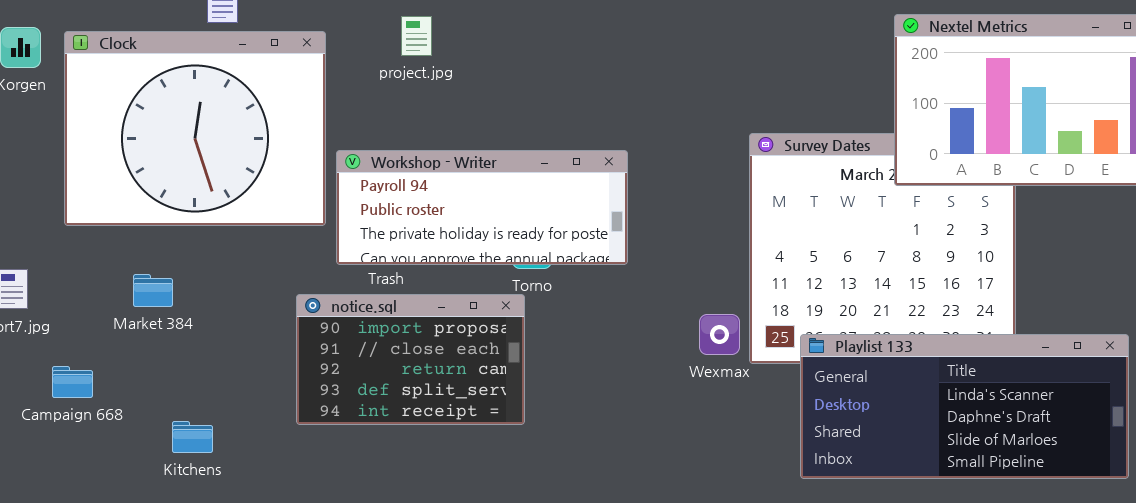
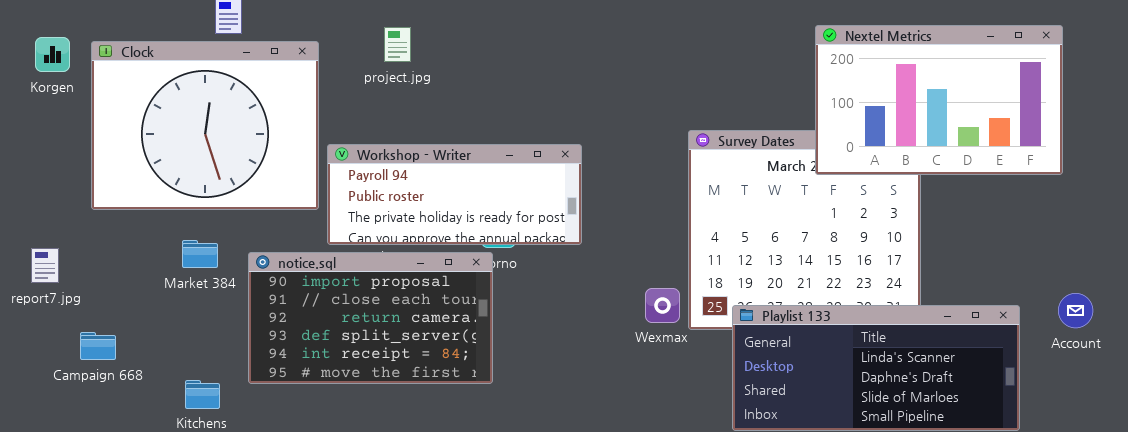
Market 384: [133,274,173,307] -> [182,240,218,268], moved
notice.sql: [296,294,525,425] -> [248,252,493,384], resized

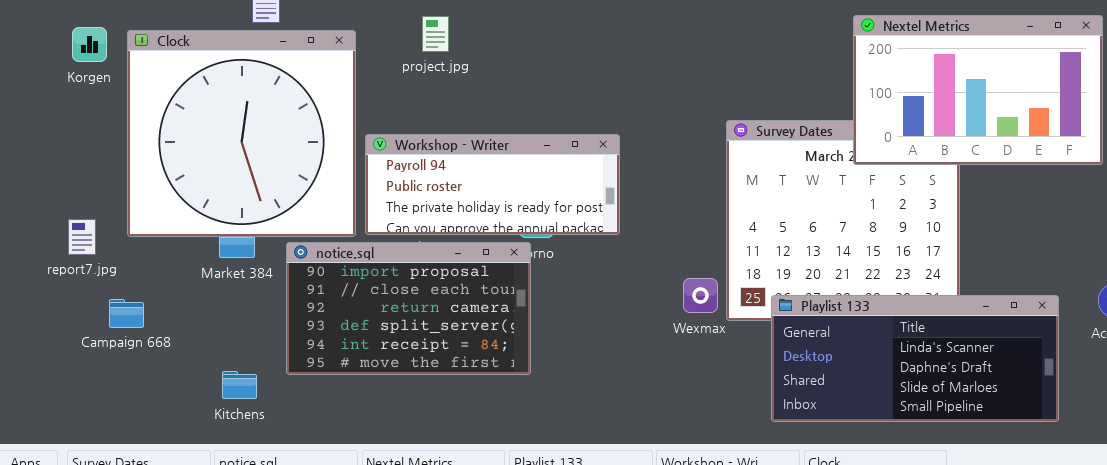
Clock: [91,41,319,210] -> [127,30,356,237], resized
report7.jpg: [31,248,59,283] -> [68,219,96,255], moved
Campaign 668: [80,332,116,360] -> [109,299,144,328], moved

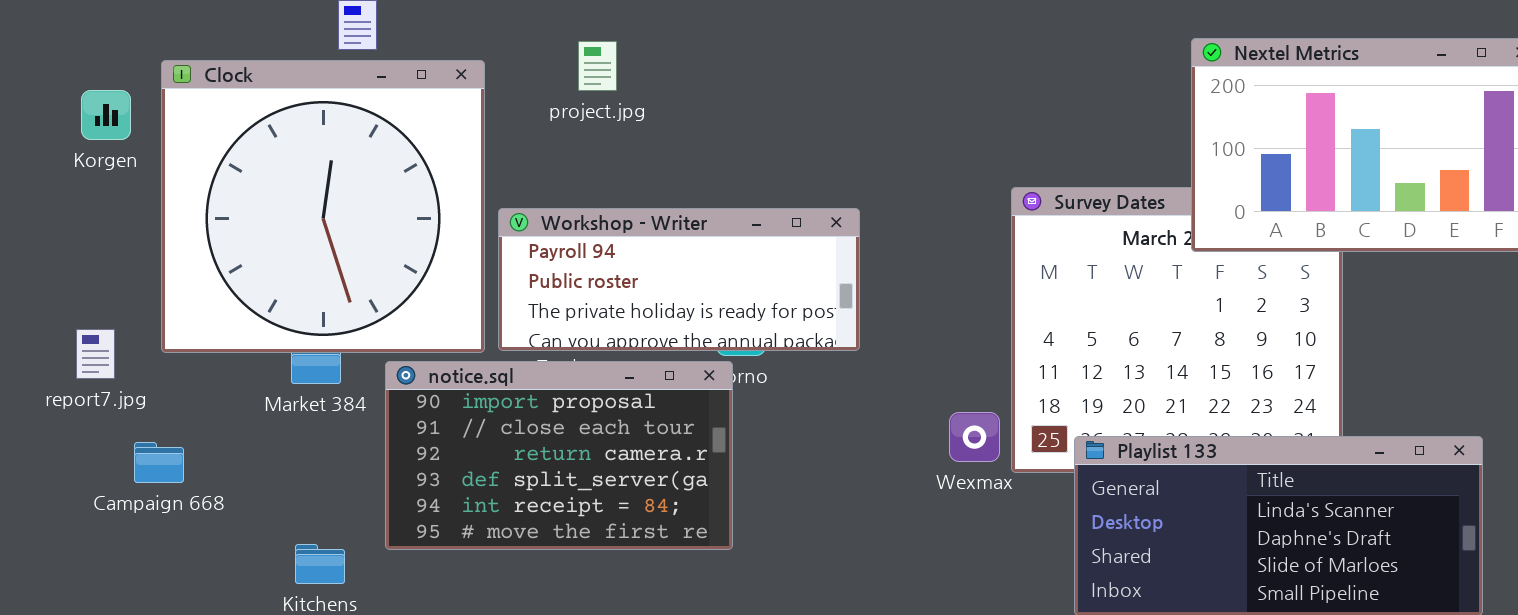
Korgen: [72,27,107,62] -> [81,90,131,140], moved

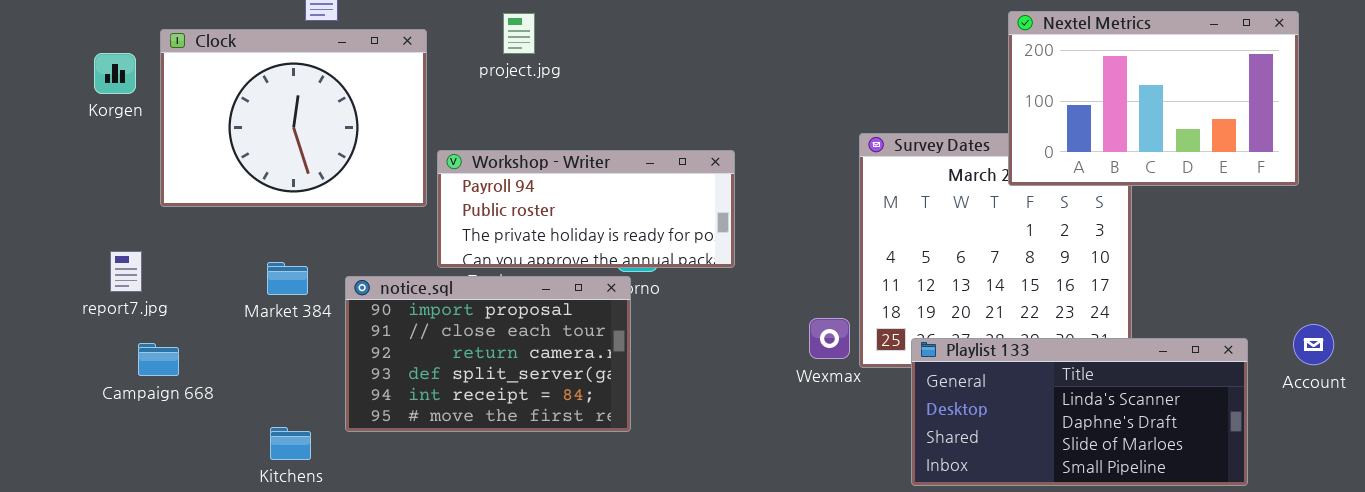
Clock: [161,60,485,353] -> [160,29,427,207], resized
report7.jpg: [76,329,115,379] -> [110,251,142,292], moved

